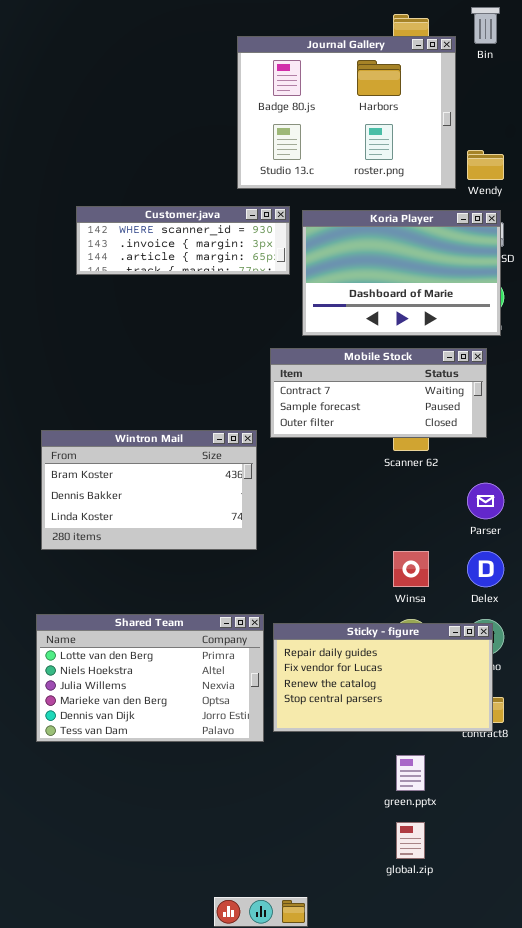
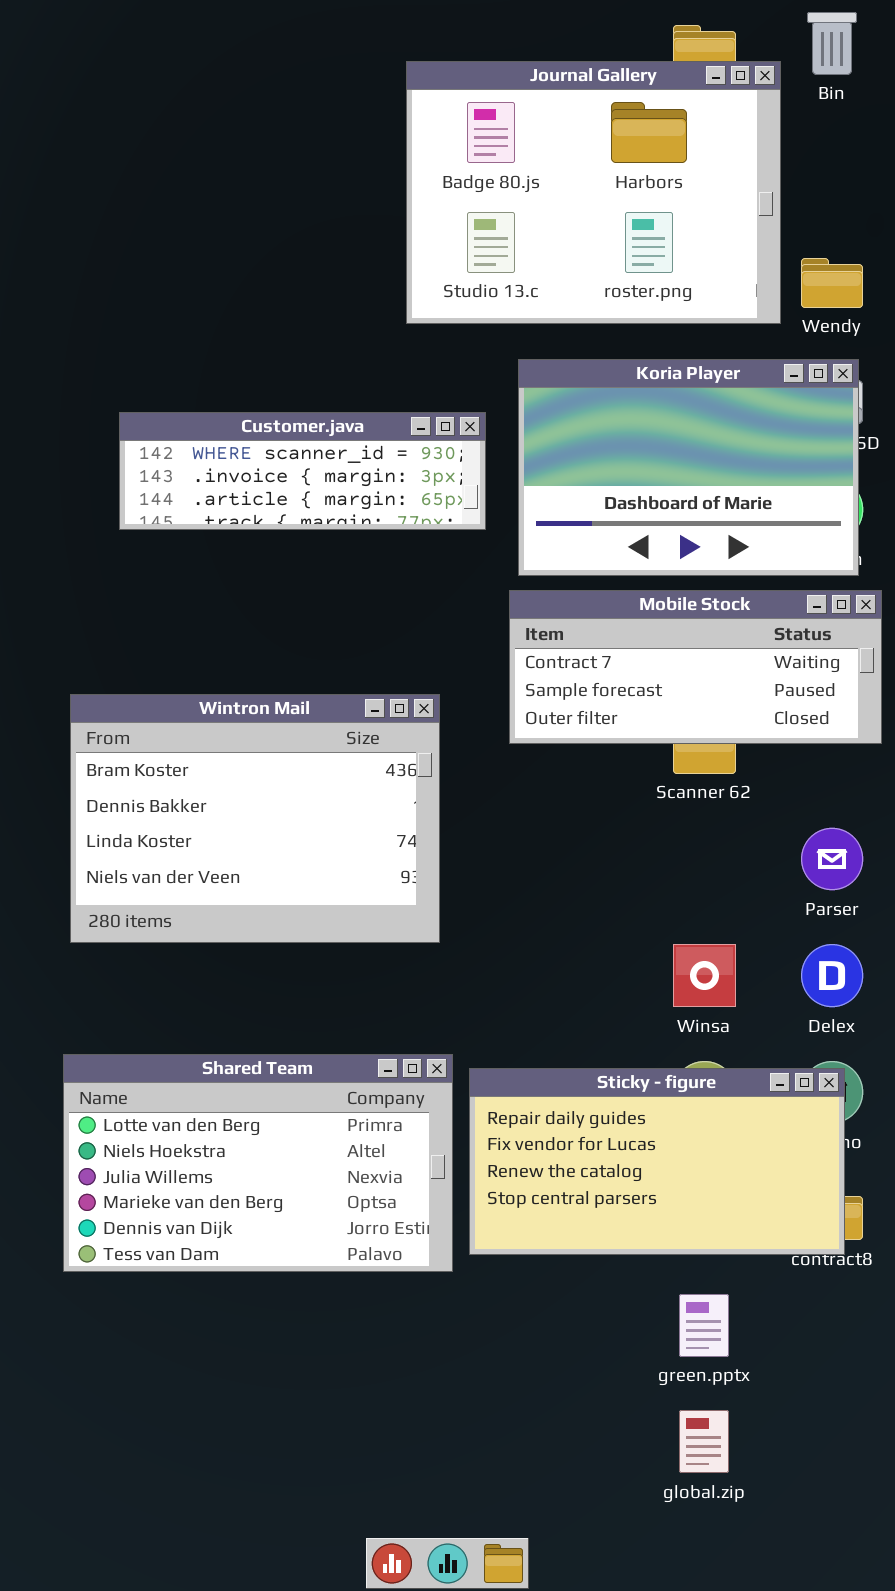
Customer.java: [76,206,290,275] -> [119,412,486,530], moved
Mobile Stock: [270,348,487,438] -> [509,590,882,744], moved
Wintron Mail: [41,430,257,550] -> [70,694,440,943], resized

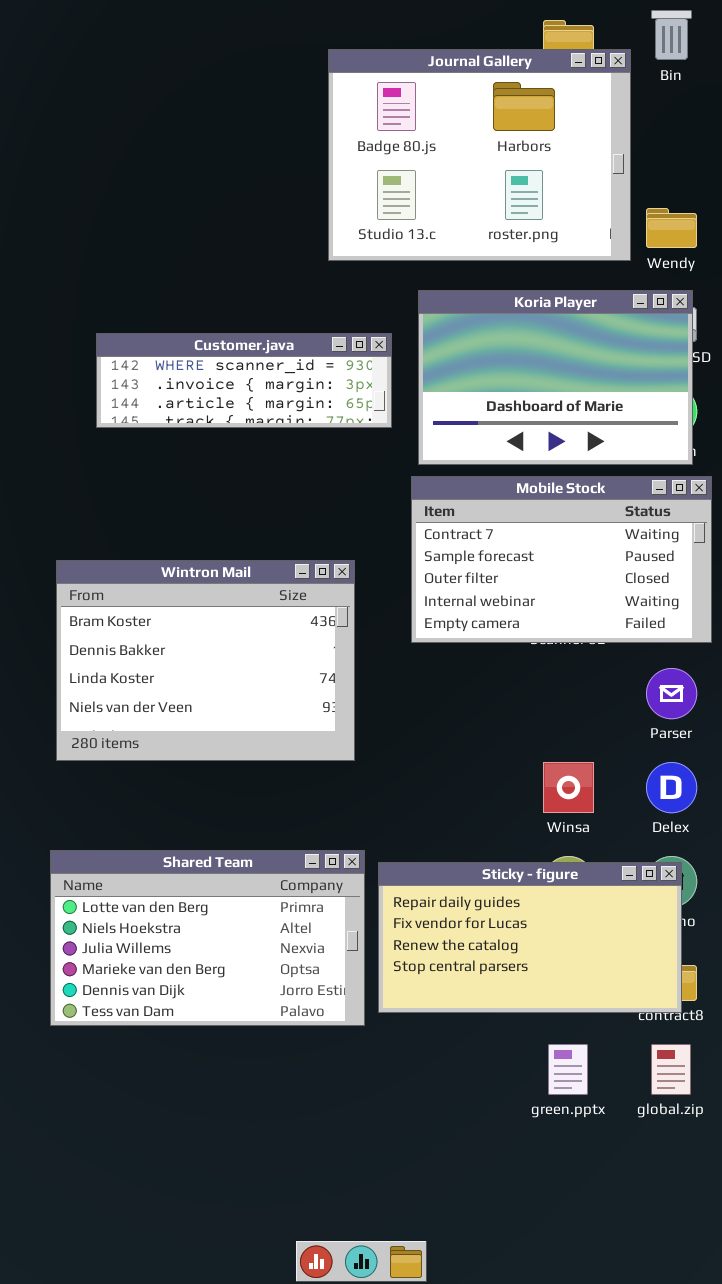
Mobile Stock: [509,590,882,744] -> [411,476,712,643], resized
global.zip: [679,1410,729,1473] -> [651,1044,691,1095], moved

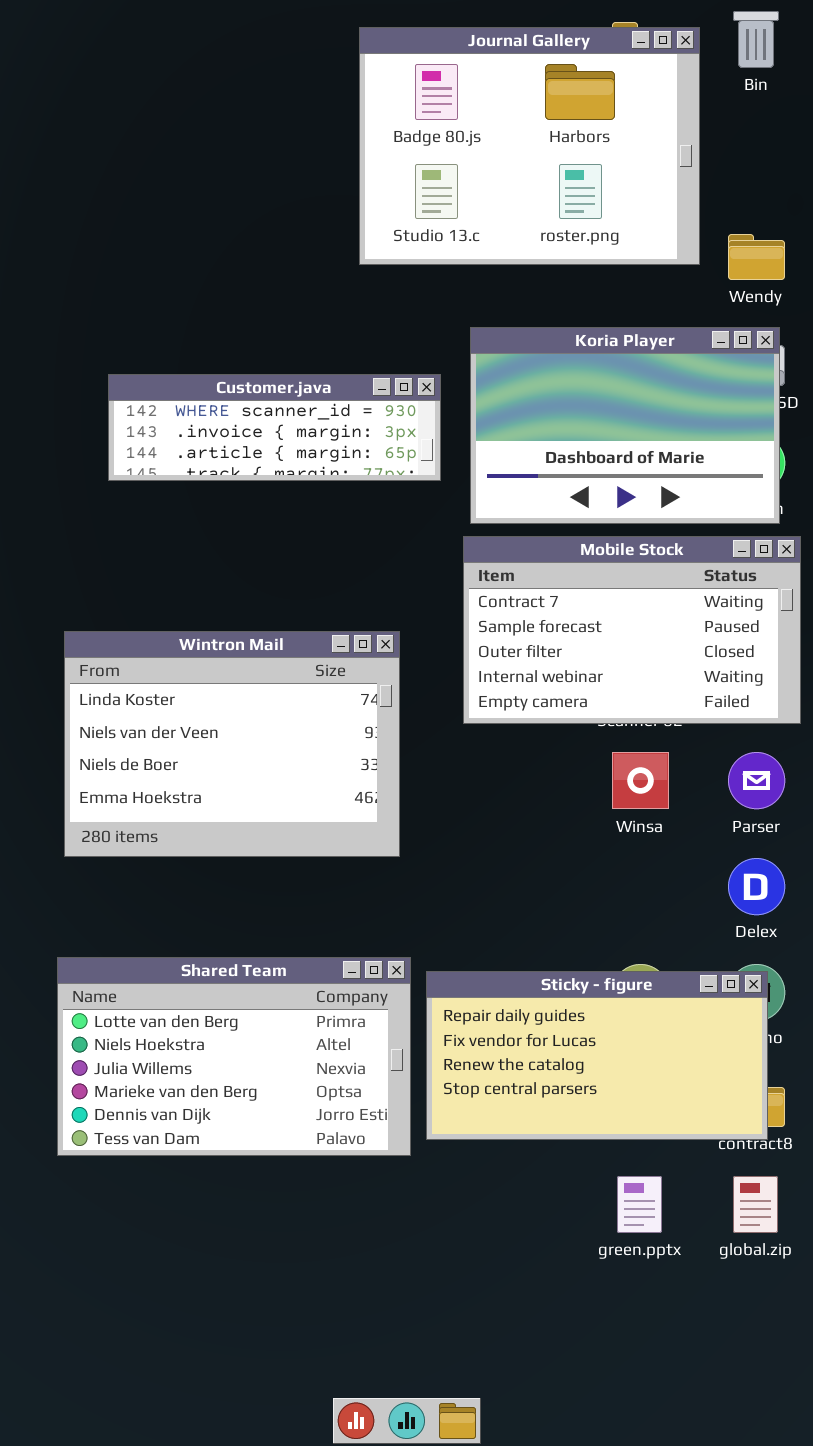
Journal Gallery: [328,49,631,261] -> [359,27,700,265], moved
Wintron Mail: [56,560,355,761] -> [64,631,400,857], scrolled down 2 rows
Winsa: [543,762,594,813] -> [612,752,669,809], moved

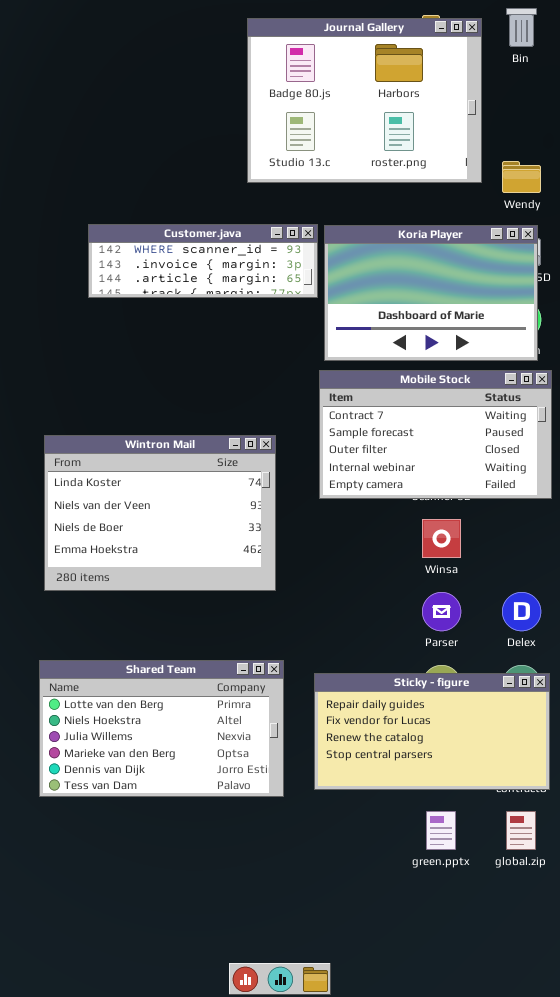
Customer.java: [108,374,441,481] -> [88,224,318,298], moved
Parser: [728,752,785,809] -> [422,592,461,631], moved
Sticky - figure: [426,971,768,1140] -> [314,673,550,790], moved

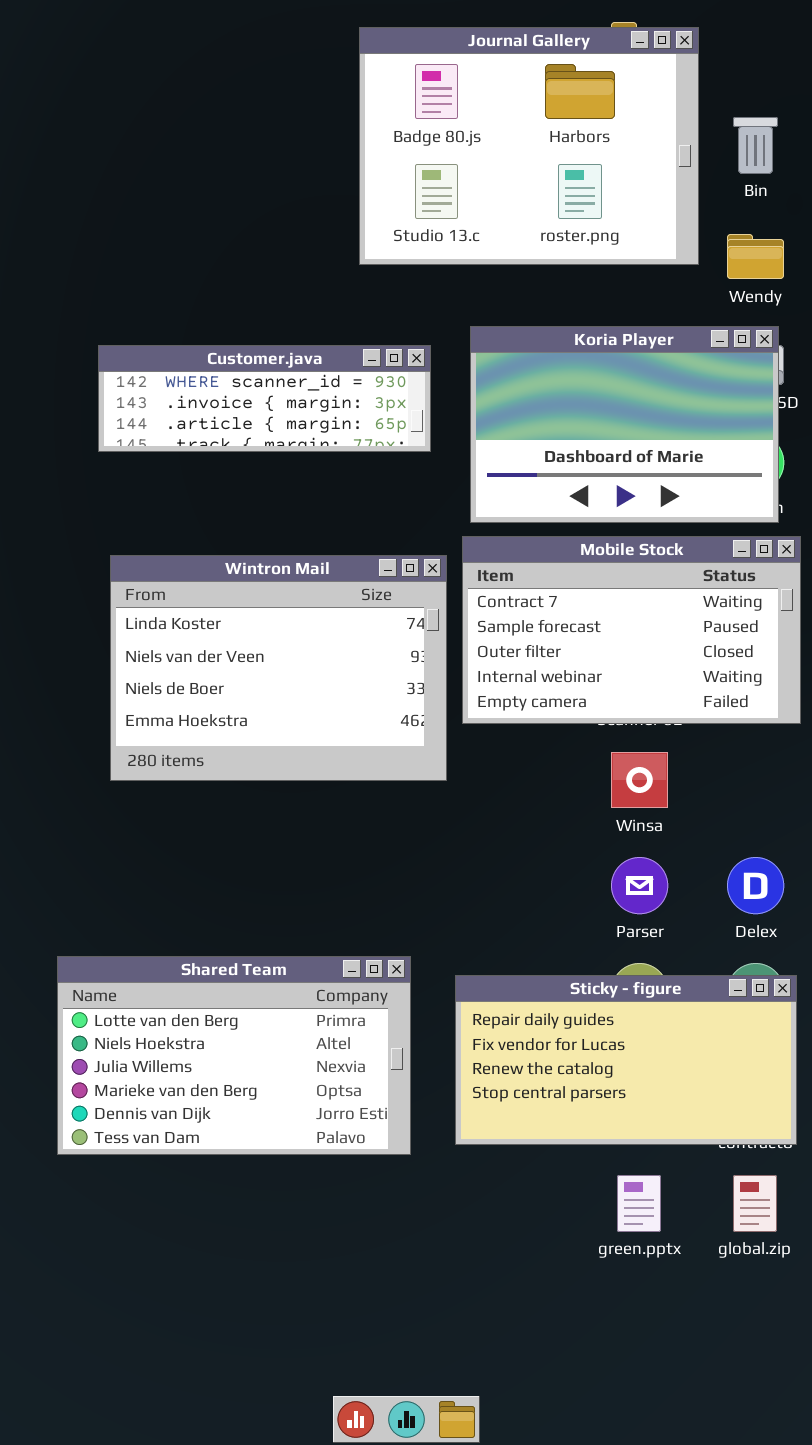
Bin: [506,8,537,47] -> [733,117,778,174], moved
Customer.java: [88,224,318,298] -> [98,345,431,452], moved
Wintron Mail: [44,435,276,591] -> [110,555,447,781], moved

